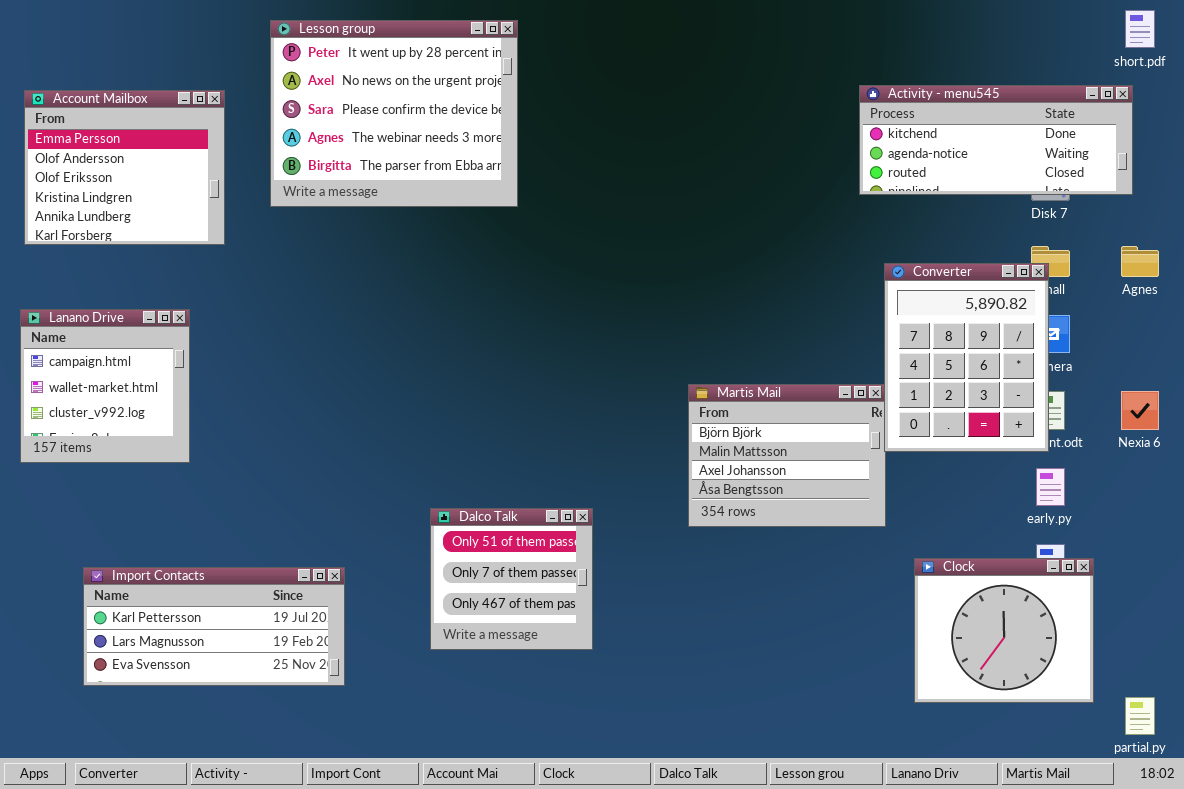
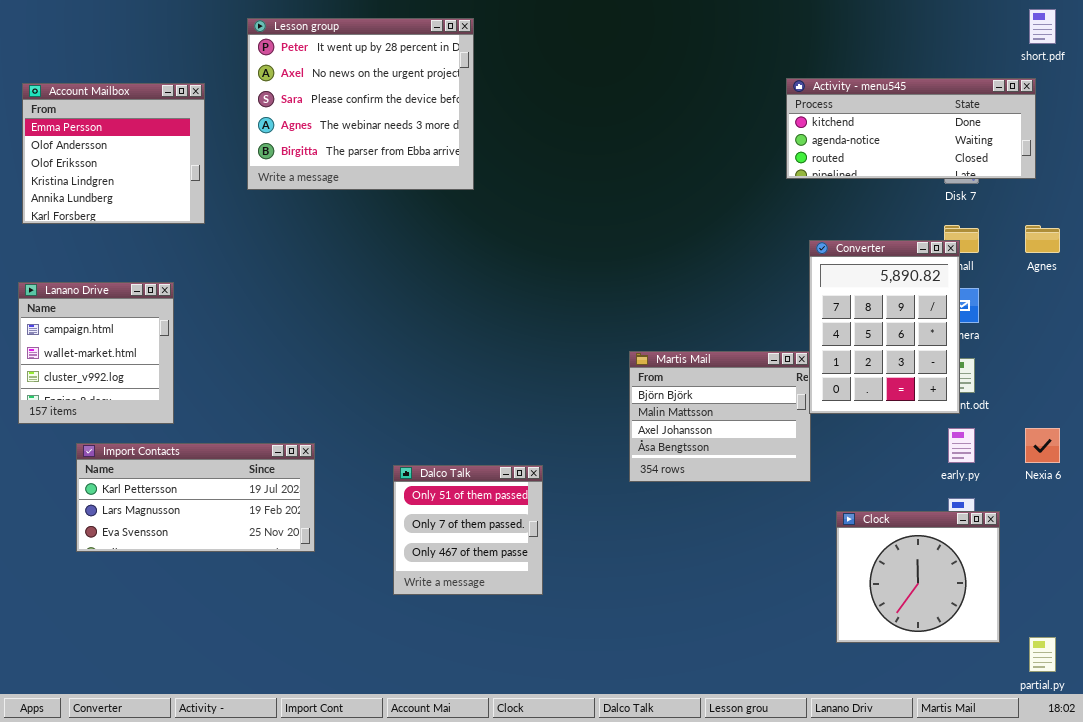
Nexia 6: [1121,391,1159,430] -> [1025,428,1060,463], moved
Import Contacts: [83,567,345,686] -> [76,443,315,552], moved

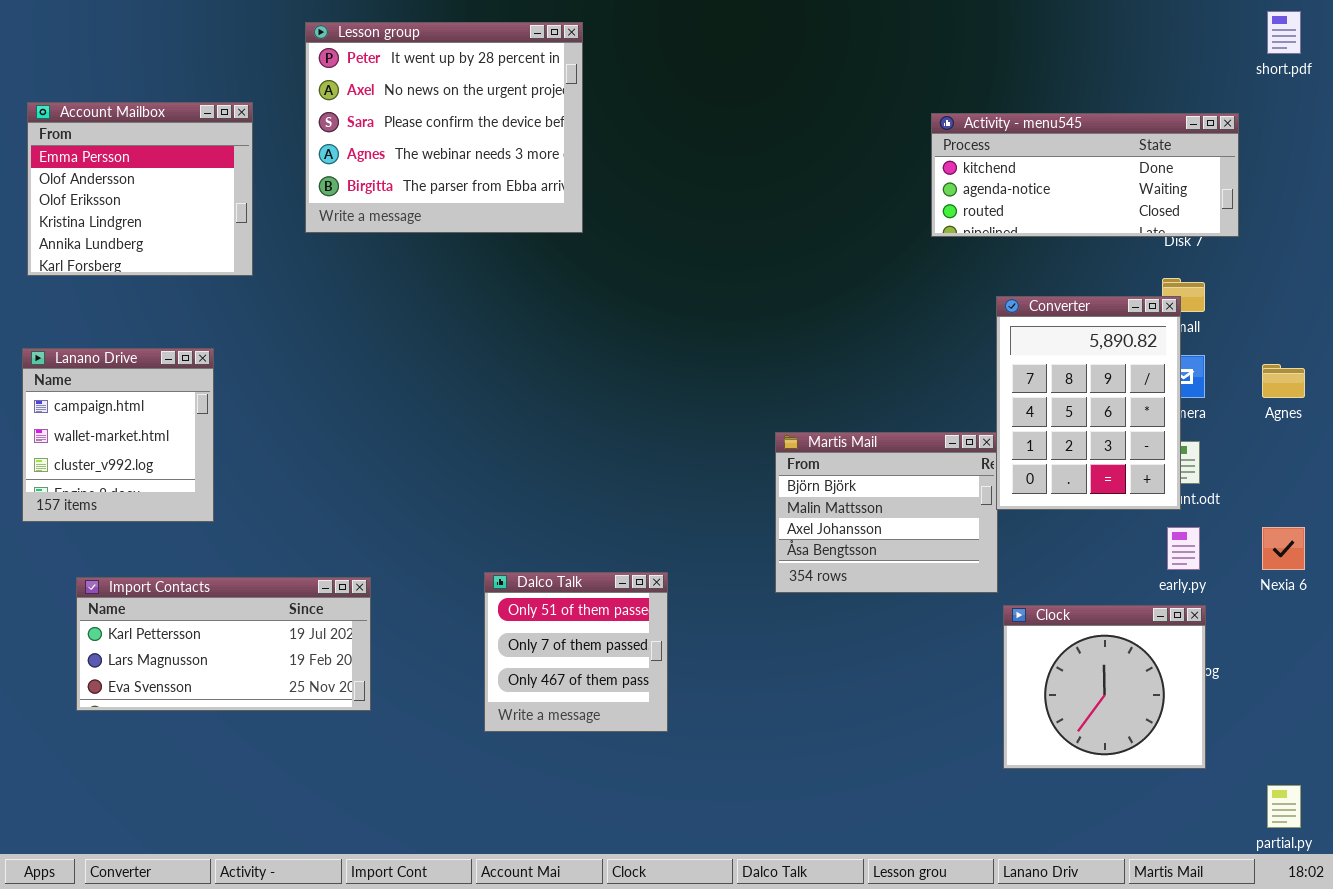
Activity - menu545: [786,78,1036,179] -> [931,113,1239,237], moved
Agnes: [1025,225,1060,253] -> [1262,364,1305,398], moved
Import Contacts: [76,443,315,552] -> [76,577,371,711], moved
Clock: [836,511,1000,643] -> [1003,605,1206,769], moved

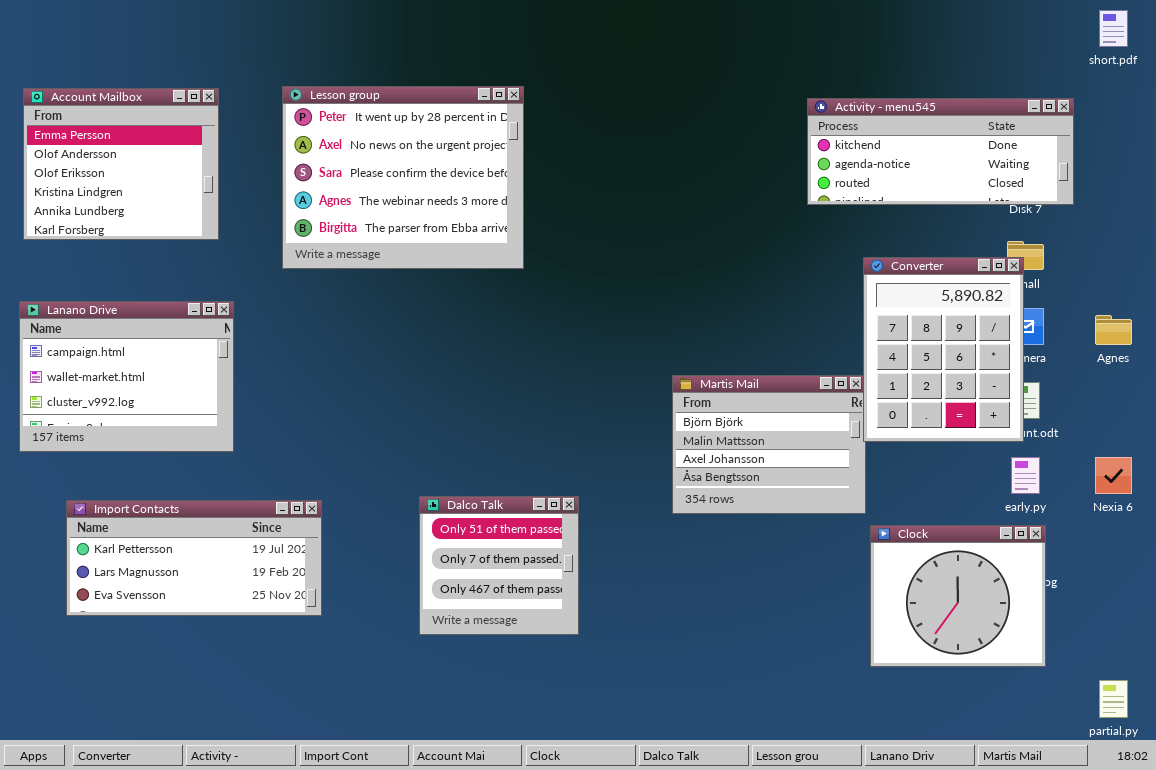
Lesson group: [305,22,583,233] -> [282,86,524,269], moved
Lanano Drive: [22,348,214,522] -> [19,301,234,452], resized

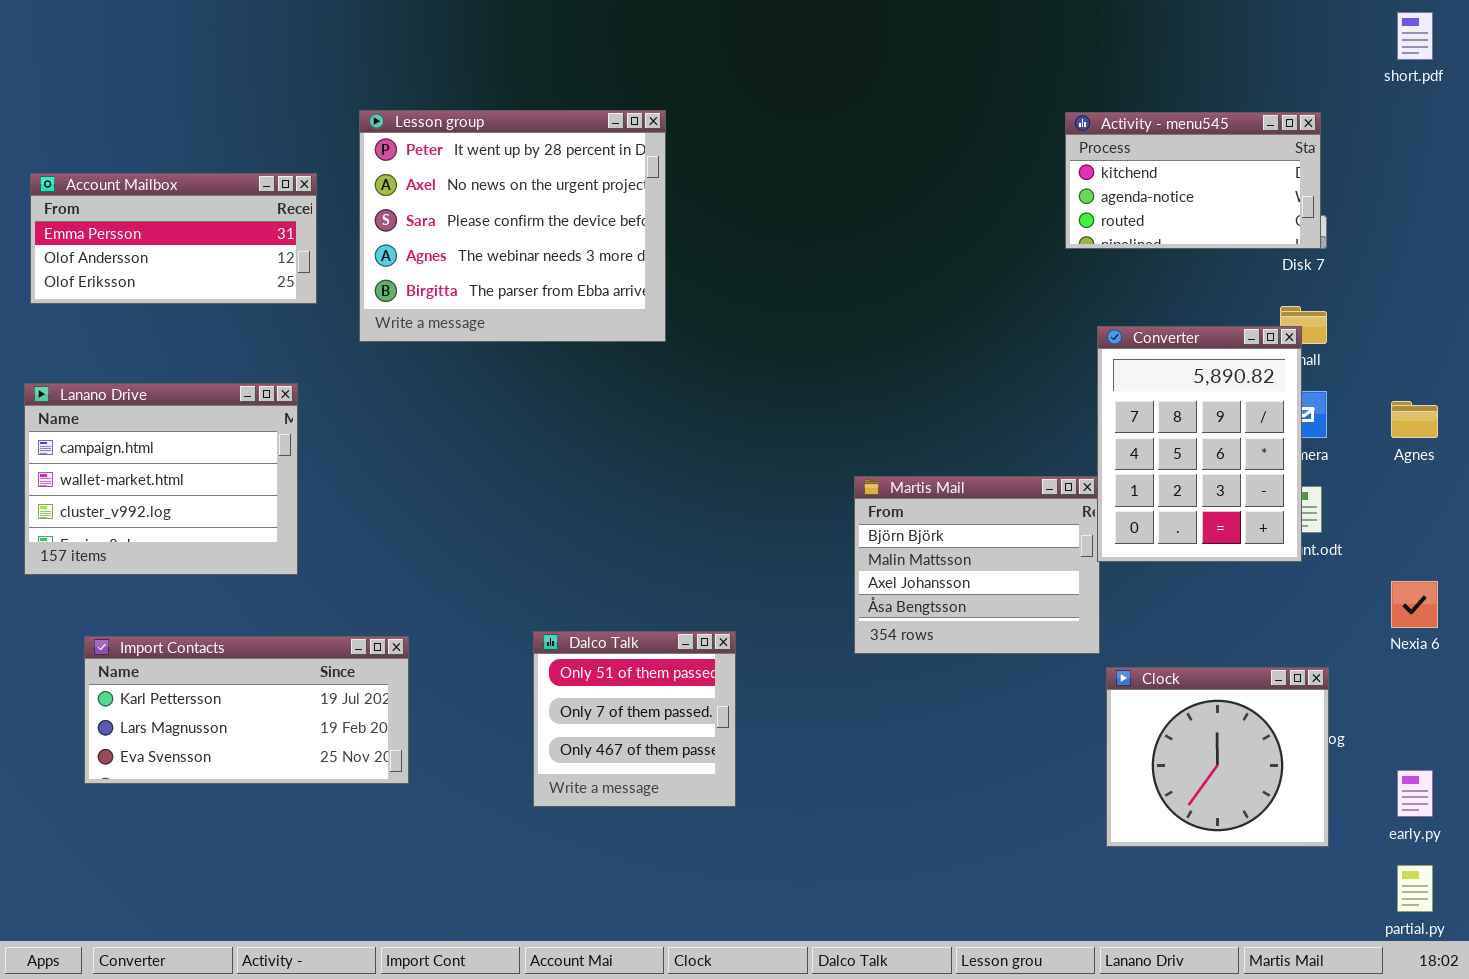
Account Mailbox: [23,88,219,240] -> [30,173,317,304], resized
Activity - menu545: [807,98,1074,205] -> [1065,112,1321,249], moved, resized
early.py: [1011,457,1040,494] -> [1397,770,1433,817], moved

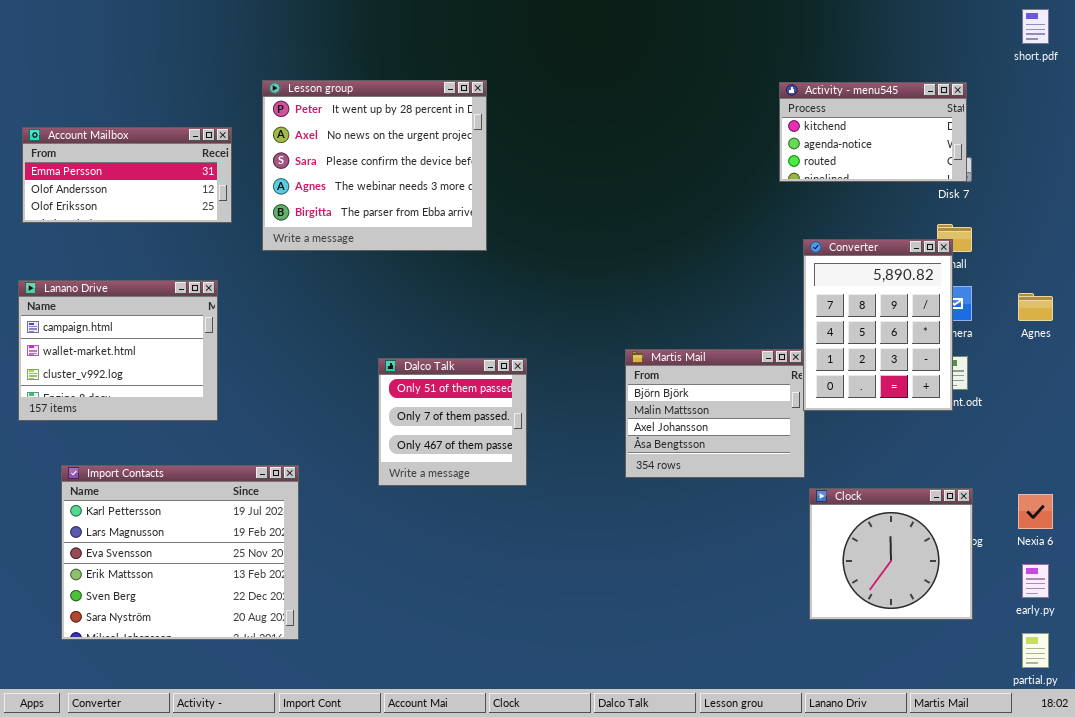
Nexia 6: [1391,581,1438,628] -> [1018,494,1053,529], moved
Dalco Talk: [533,631,736,807] -> [378,358,527,486], moved
Import Contacts: [84,636,409,784] -> [61,465,299,640], resized

